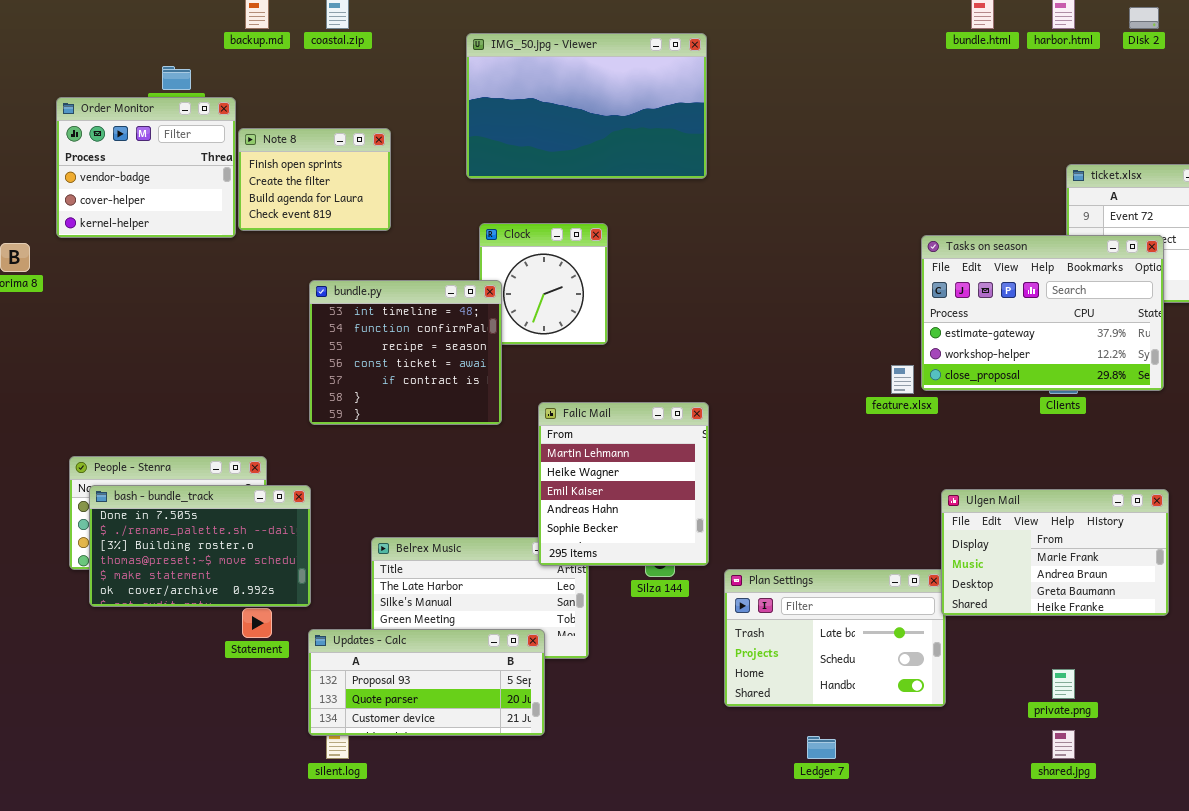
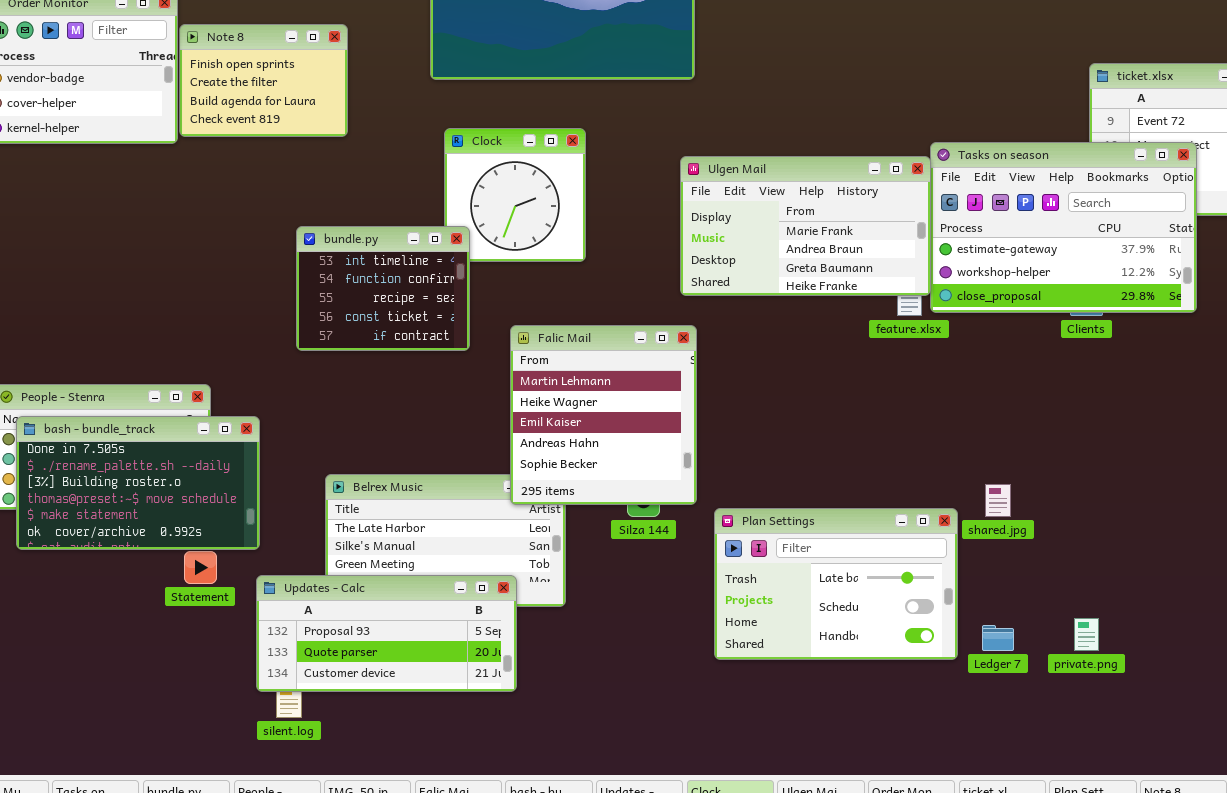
bundle.py: [309,280,502,425] -> [296,226,470,351], resized
Ulgen Mail: [941,489,1169,616] -> [680,156,931,296], moved
shared.jpg: [1052,730,1075,759] -> [985,484,1011,517], moved
Ledger 7: [807,736,836,759] -> [982,625,1014,651], moved

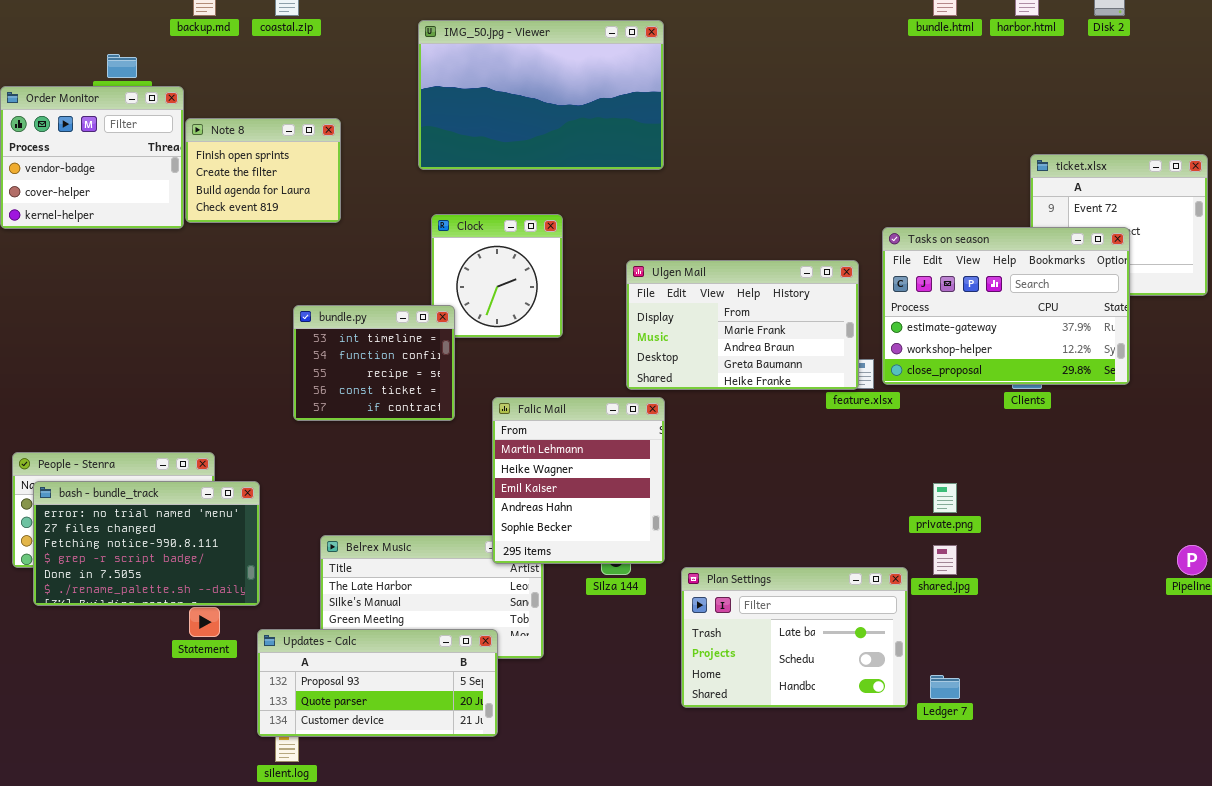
Ulgen Mail: [680,156,931,296] -> [626,260,859,390], moved
bash - bundle_track: [16,416,260,550] -> [33,481,260,606], scrolled up 4 rows
private.png: [1074,618,1099,651] -> [933,483,957,513], moved

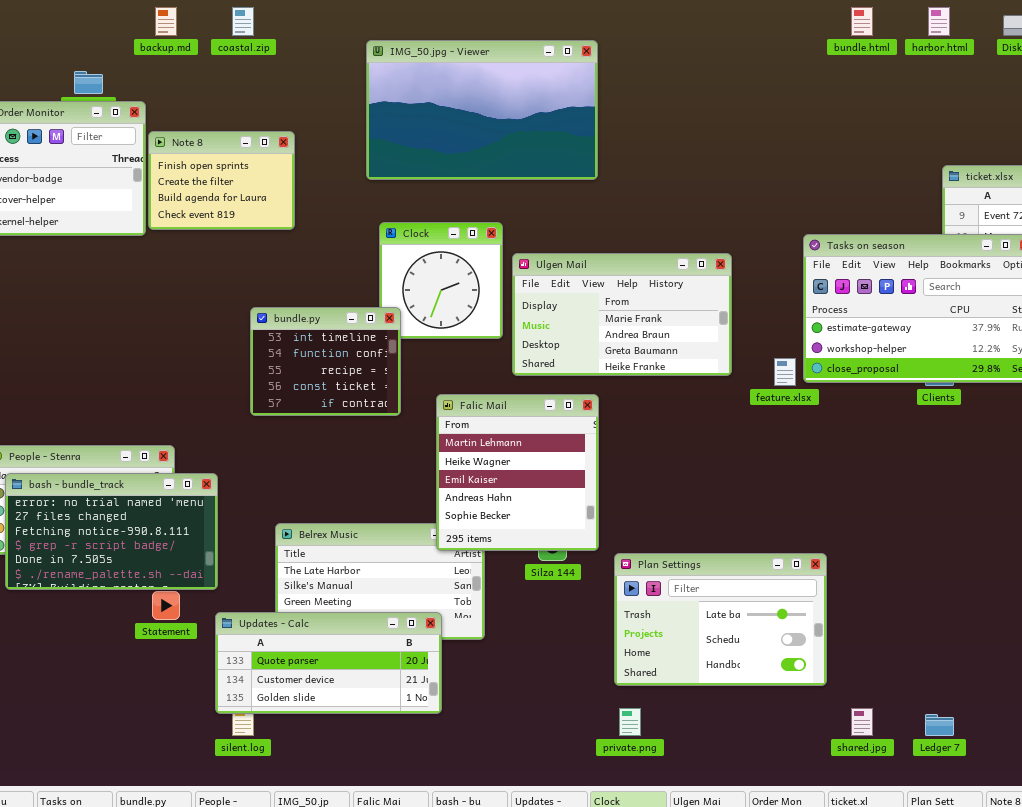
Ulgen Mail: [626,260,859,390] -> [512,253,732,376], moved
private.png: [933,483,957,513] -> [619,708,641,736], moved
shared.jpg: [933,545,957,575] -> [851,708,873,736], moved
Updates - Calc: [257,629,498,737] -> [215,612,442,714], scrolled down 1 row
Ledger 7: [930,675,960,699] -> [925,714,954,736], moved

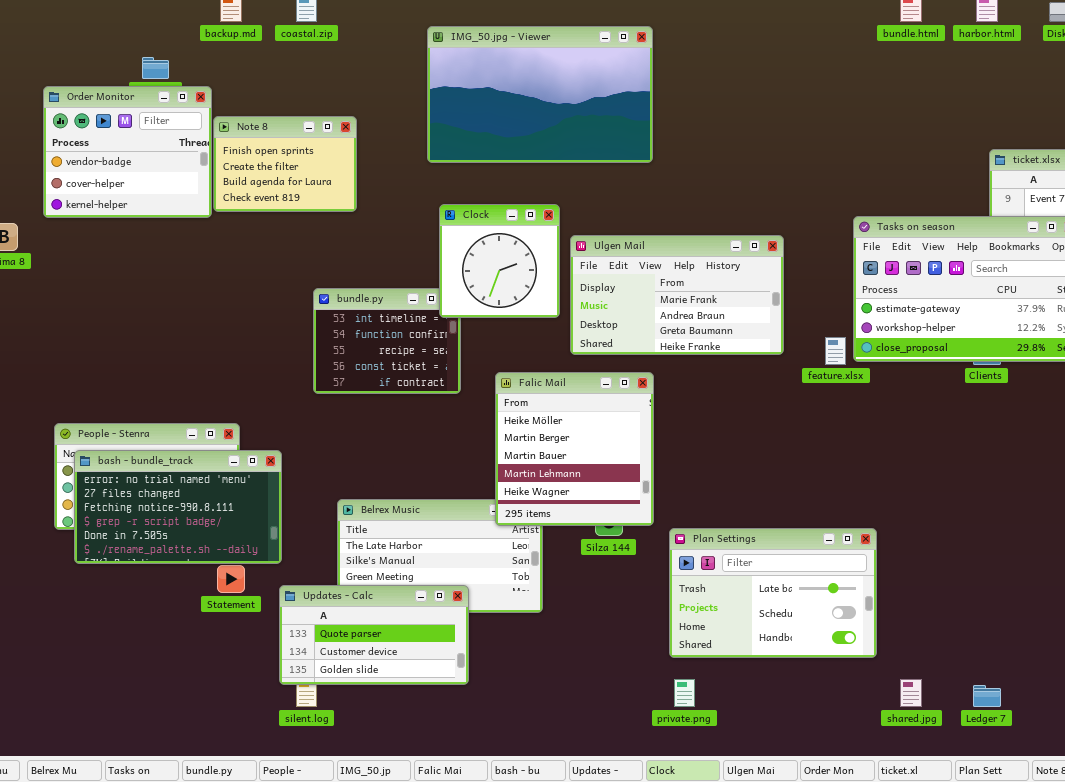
Clock: [379,222,503,339] -> [439,204,560,318], raised
Falic Mail: [436,394,599,551] -> [495,372,654,526], scrolled up 3 rows
Updates - Calc: [215,612,442,714] -> [279,585,469,685], resized

